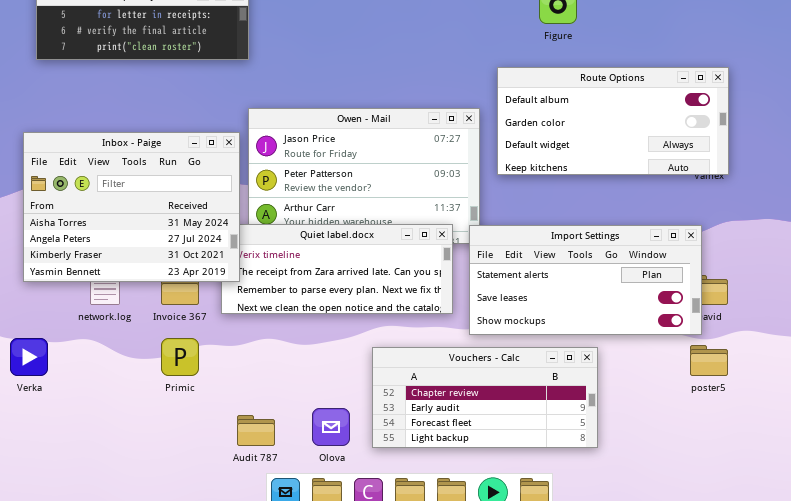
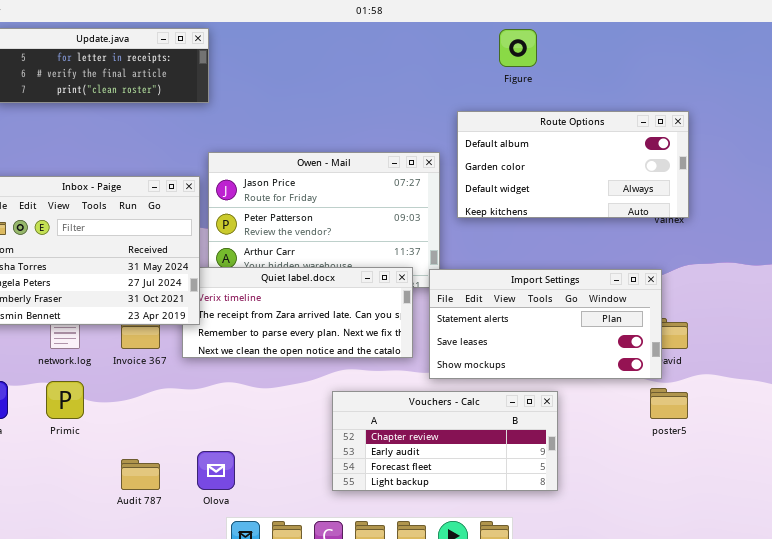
Primic: [161,338,199,376] -> [46,381,84,419], moved
Olova: [312,408,350,446] -> [197,451,235,490], moved
Audit 787: [237,415,275,446] -> [121,459,160,490], moved

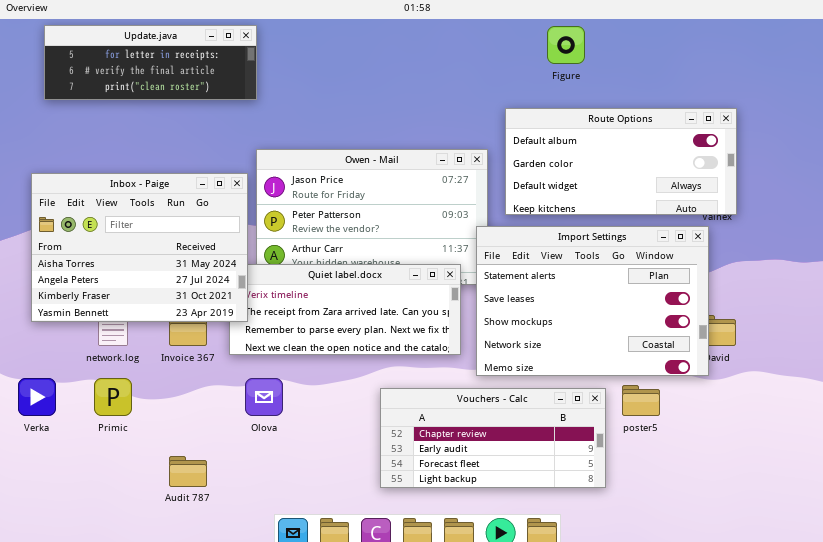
Import Settings: [429,269,662,379] -> [476,226,709,376], resized
poster5: [650,388,688,419] -> [622,385,660,416], moved
Olova: [197,451,235,490] -> [245,378,283,416], moved

